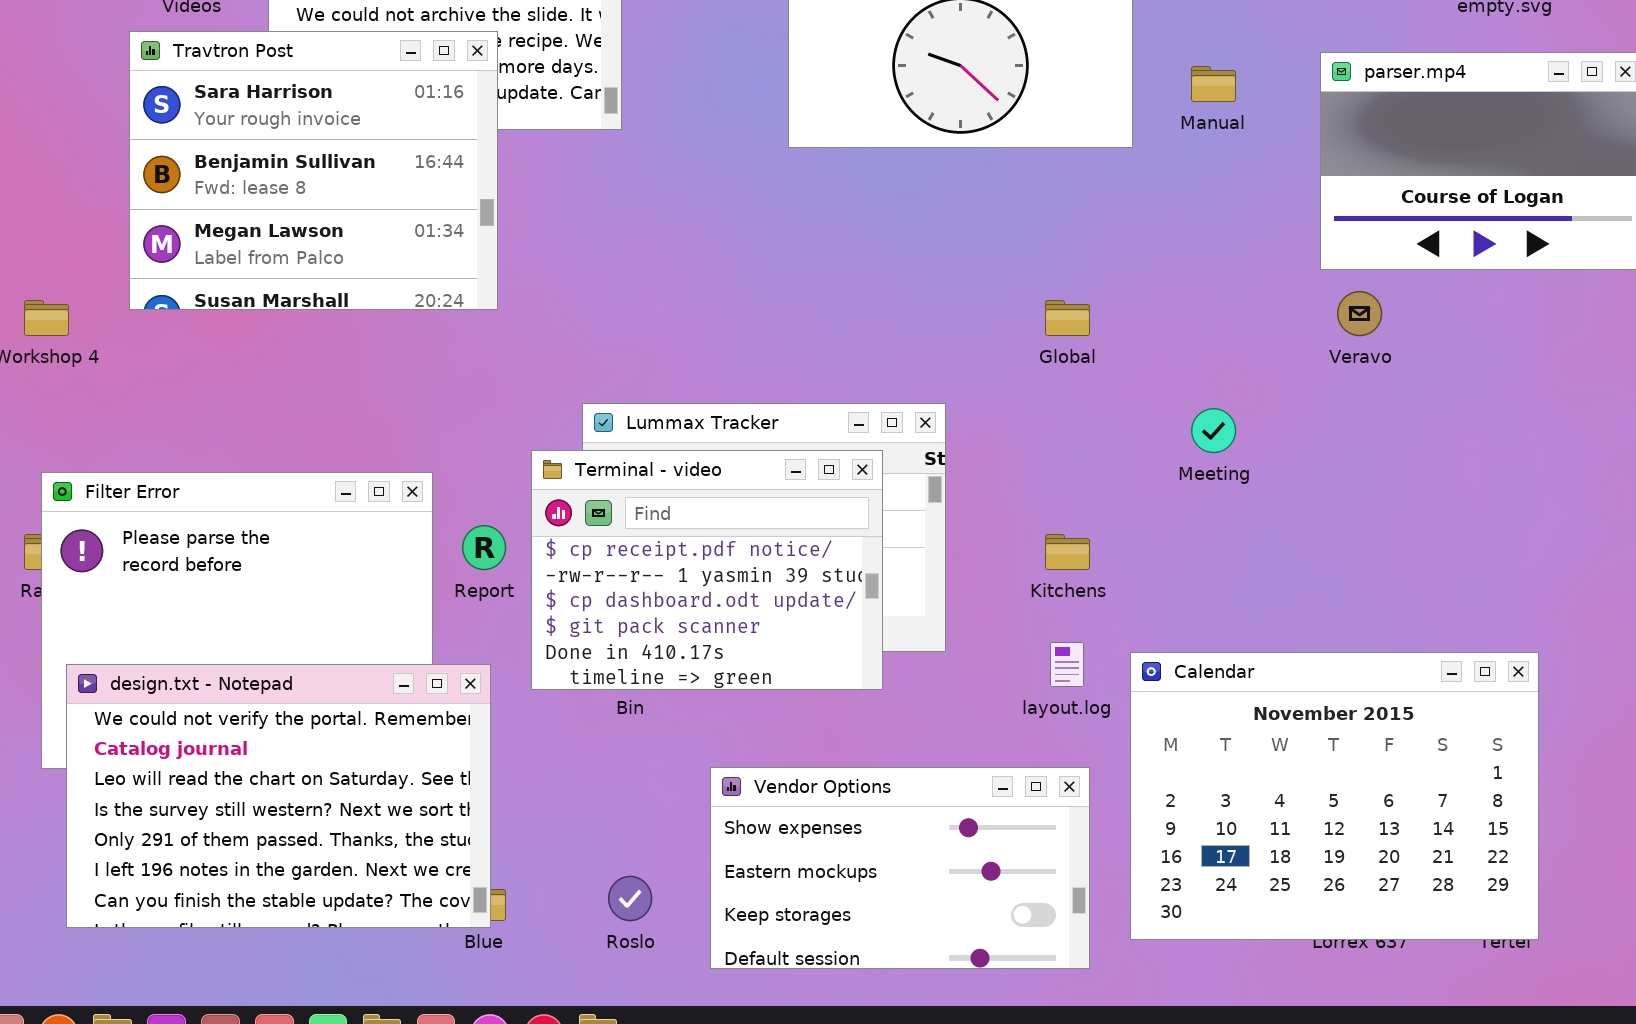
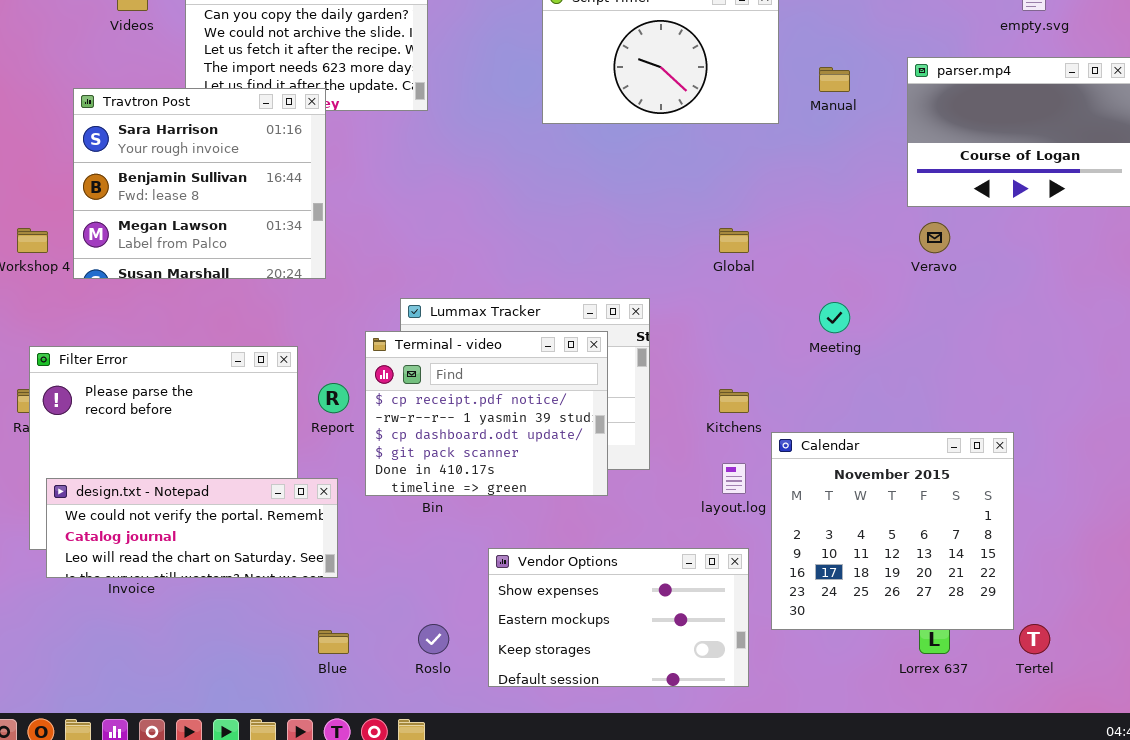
Travtron Post: [129,31,498,310] -> [73,88,326,279], moved
Calendar: [1130,652,1539,940] -> [771,432,1014,630], moved, resized
design.txt - Notepad: [66,664,491,928] -> [46,478,338,578], resized

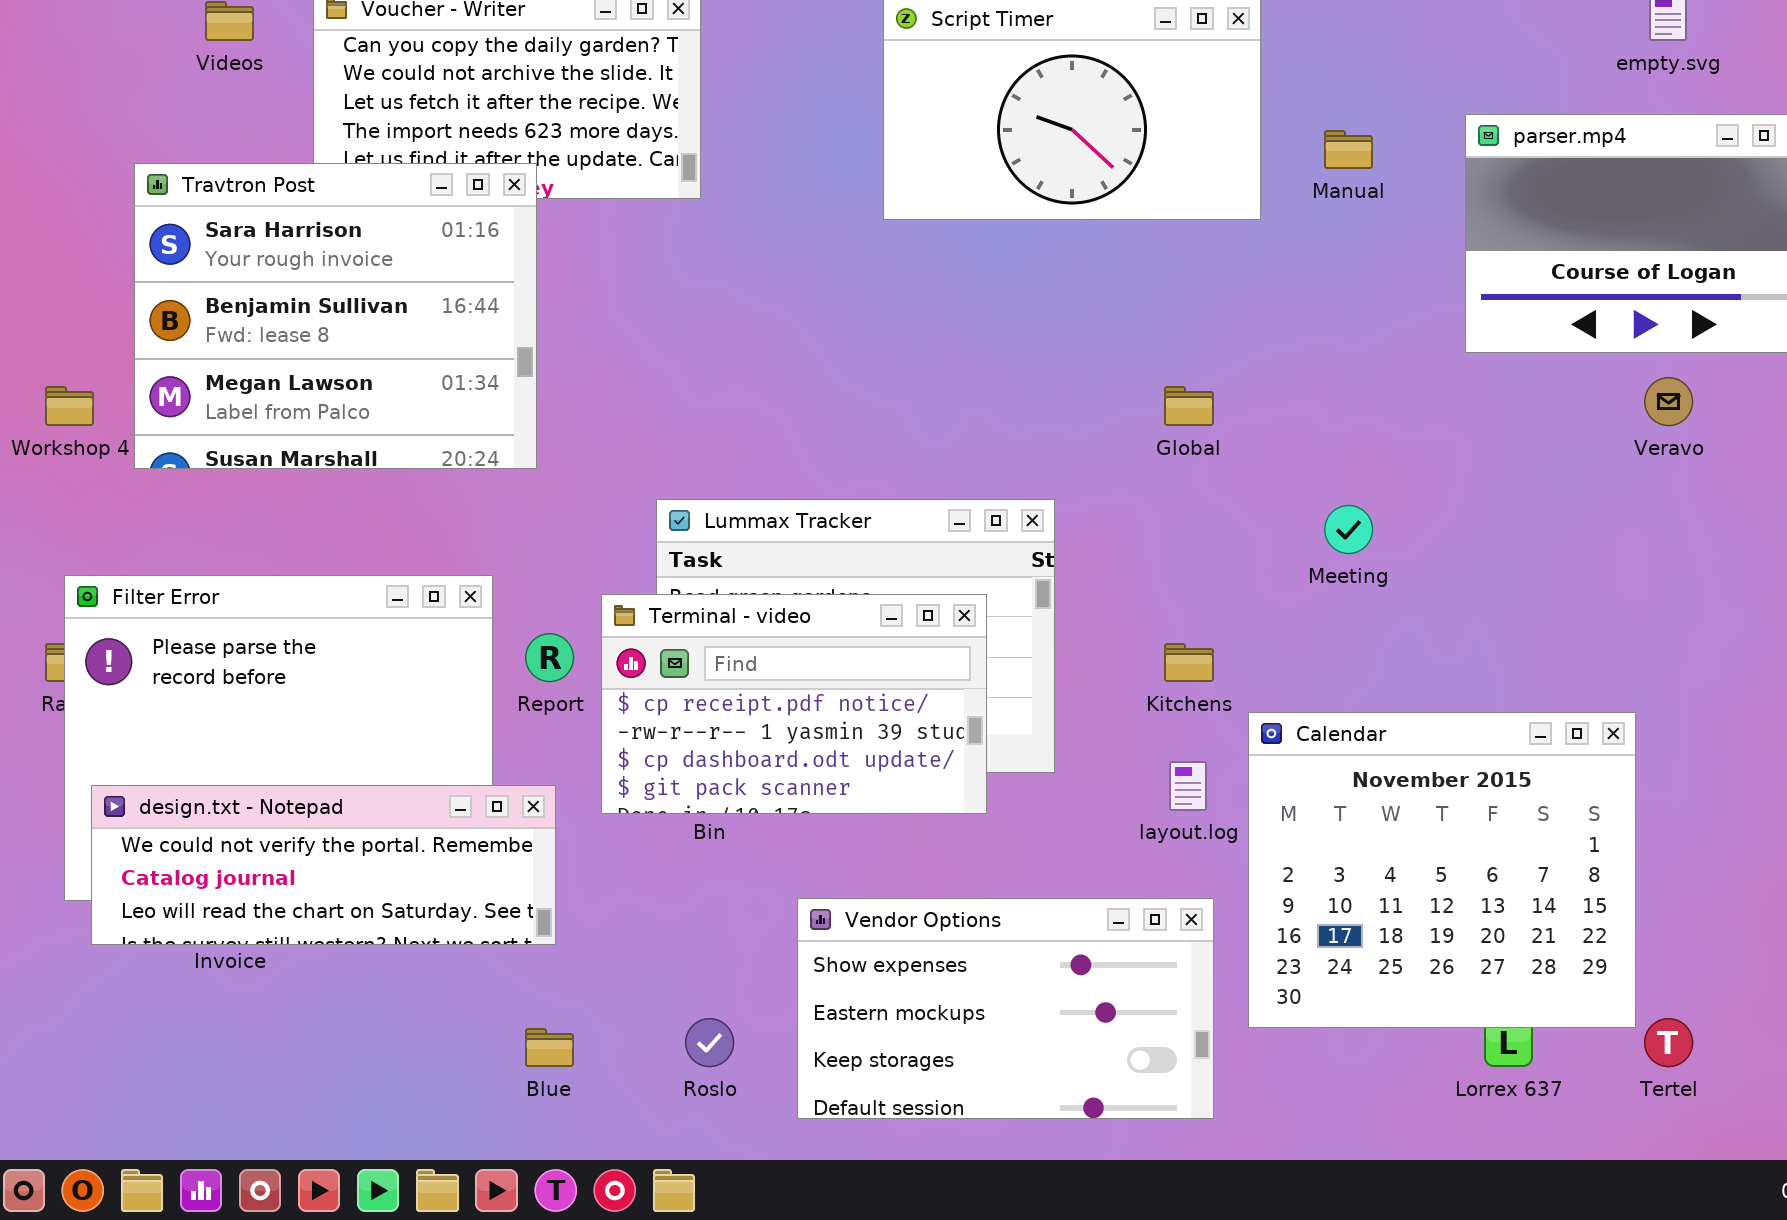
Veravo: [919,222,950,253] -> [1644,377,1693,426], moved
Terminal - video: [365,331,608,496] -> [601,594,987,814], resized

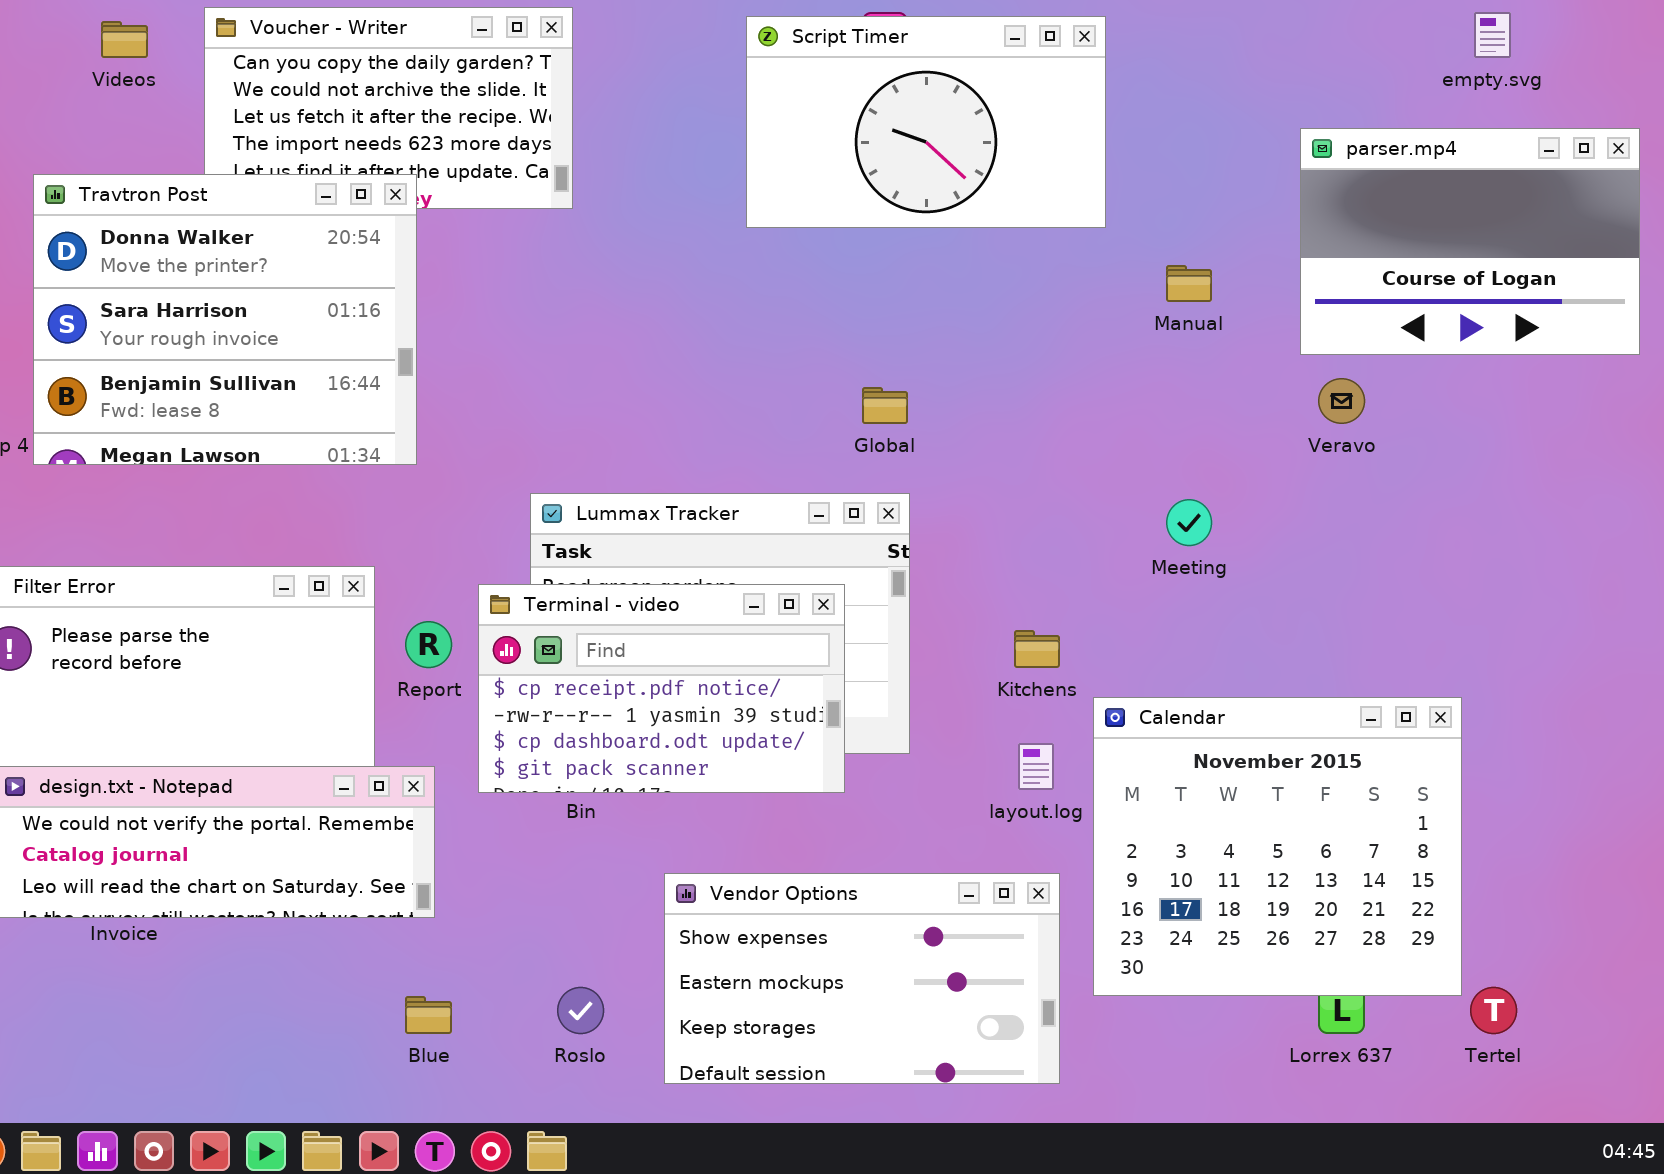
Manual: [1324,130,1373,169] -> [1166,265,1212,302], moved
Travtron Post: [134,163,537,469] -> [33,174,417,465], scrolled up 1 row
Veravo: [1644,377,1693,426] -> [1318,378,1365,424], moved
Global: [1164,386,1214,426] -> [862,387,908,424], moved

